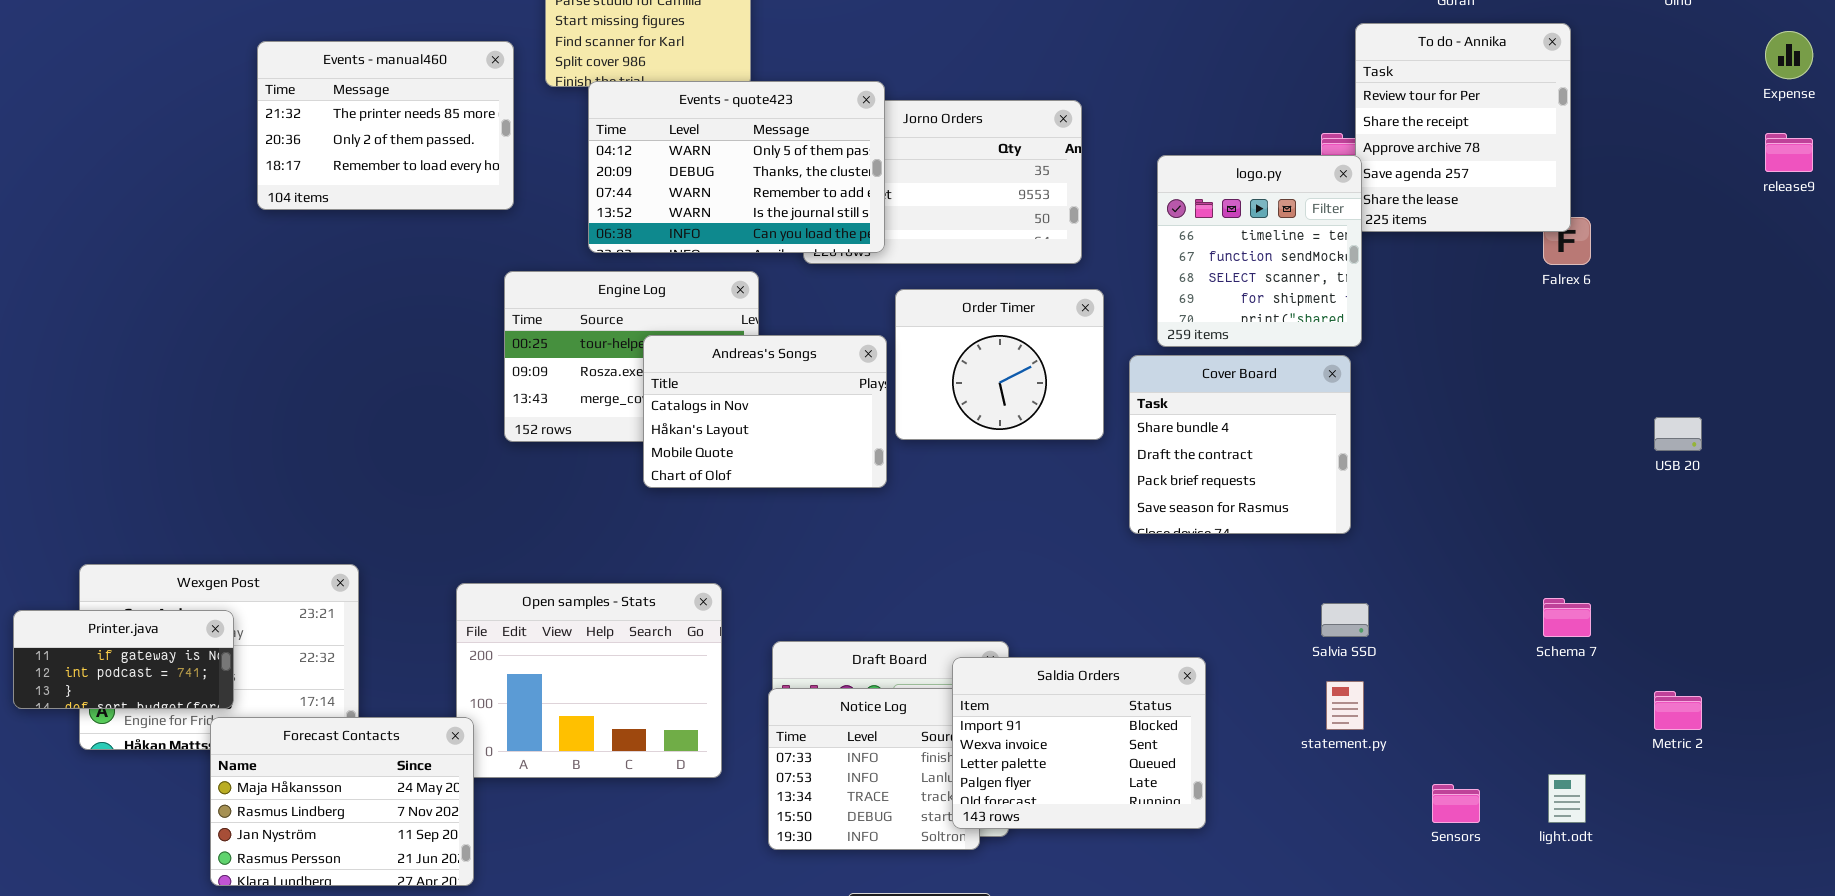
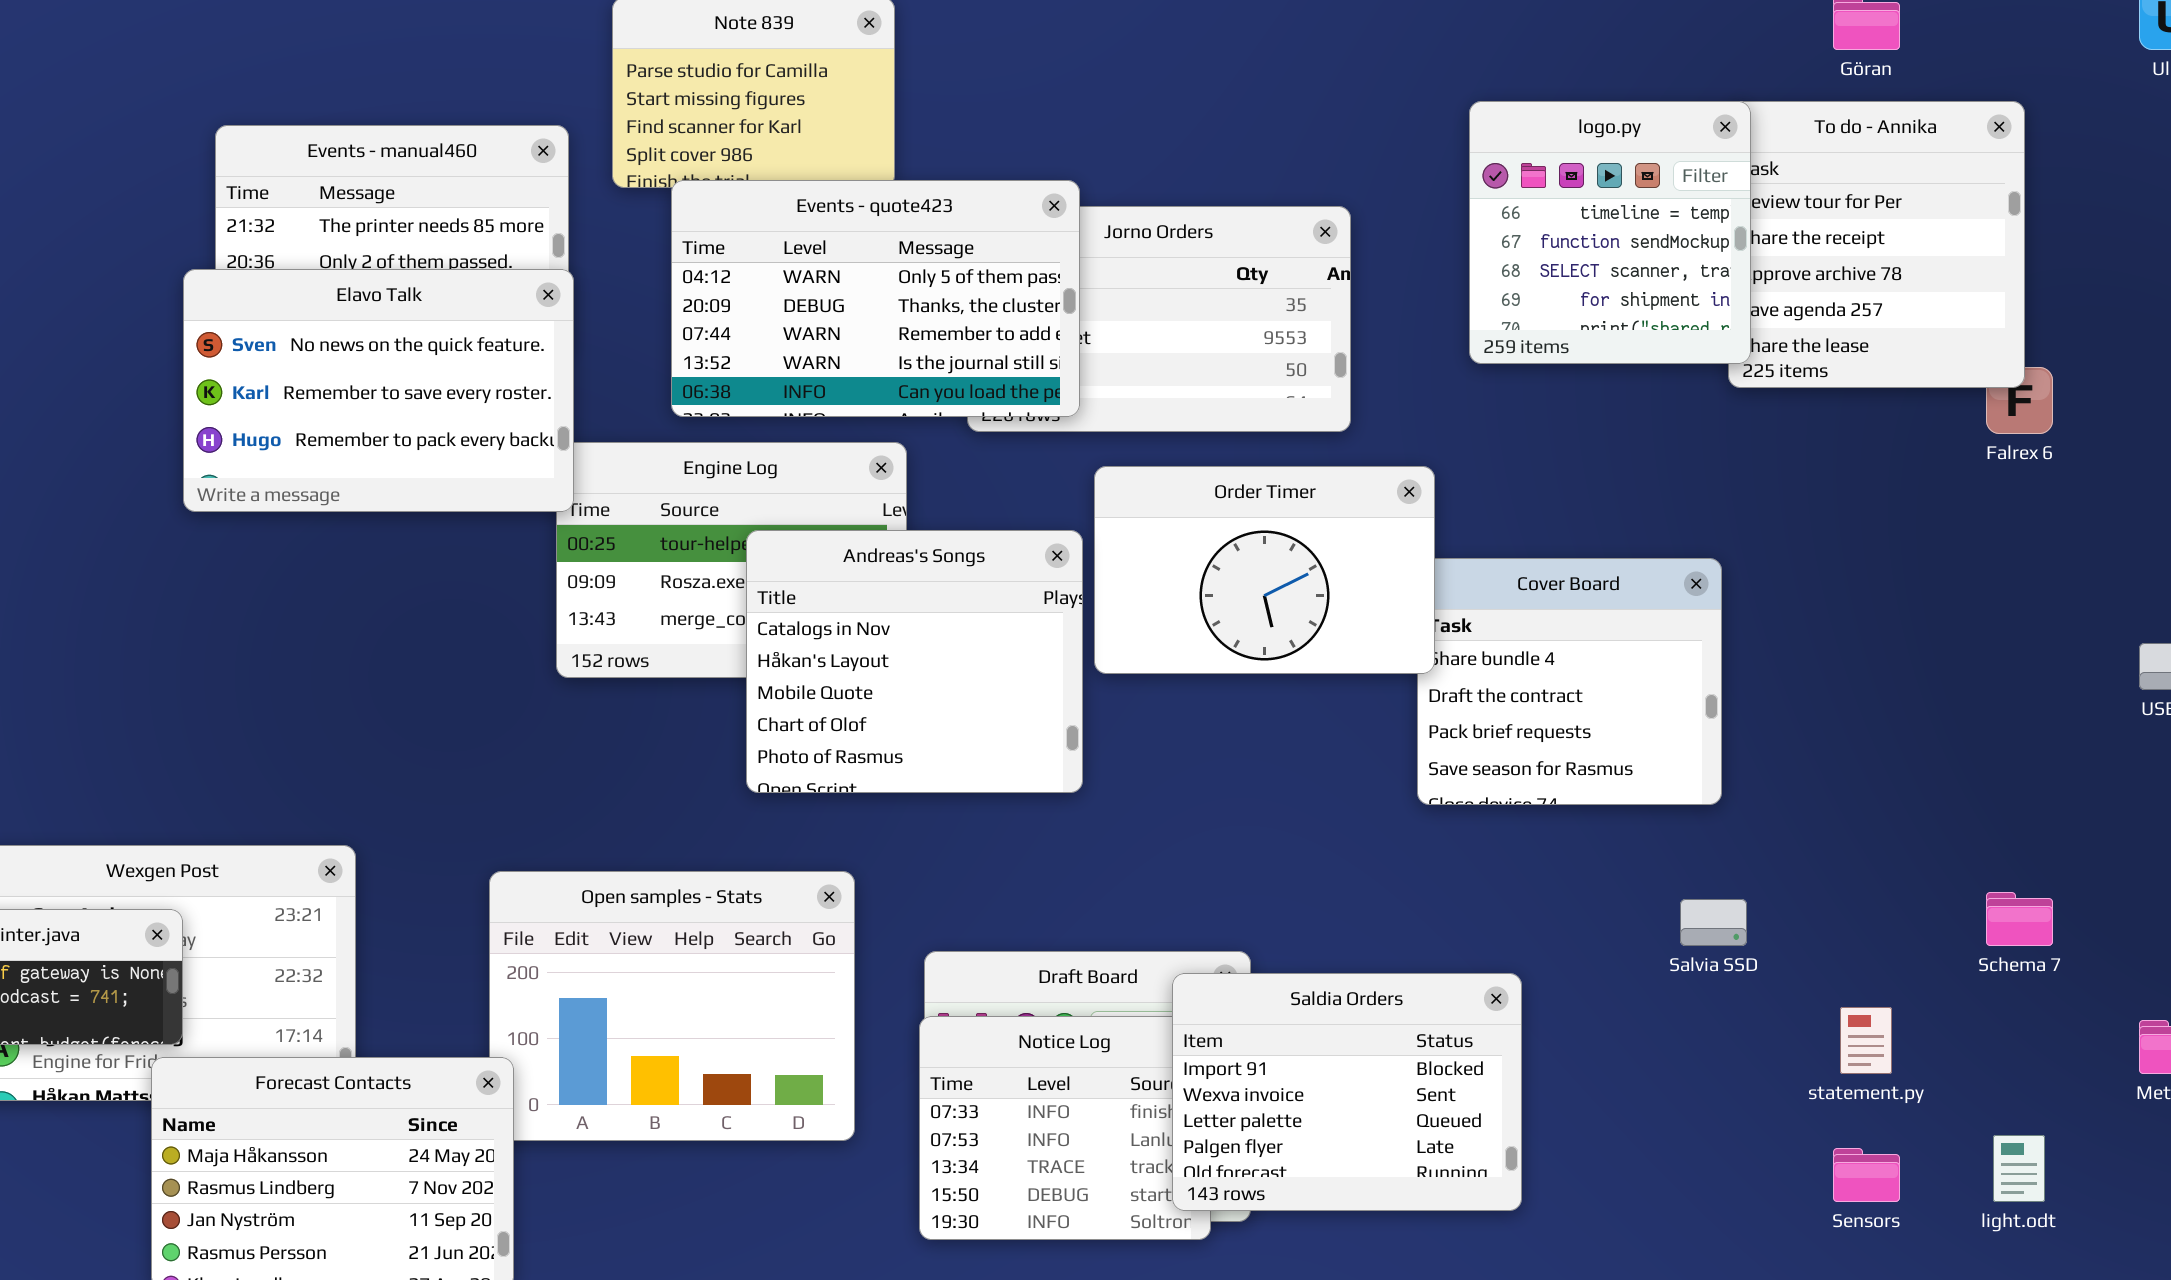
Elavo Talk: none -> [183,269,574,512], opened
logo.py: [1157,155,1362,347] -> [1469,101,1751,364], moved
Order Timer: [895,289,1104,440] -> [1094,466,1435,674], resized
Andreas's Songs: [643,335,887,488] -> [746,530,1083,793], resized
statement.py: [1326,681,1364,730] -> [1840,1007,1892,1074], moved

